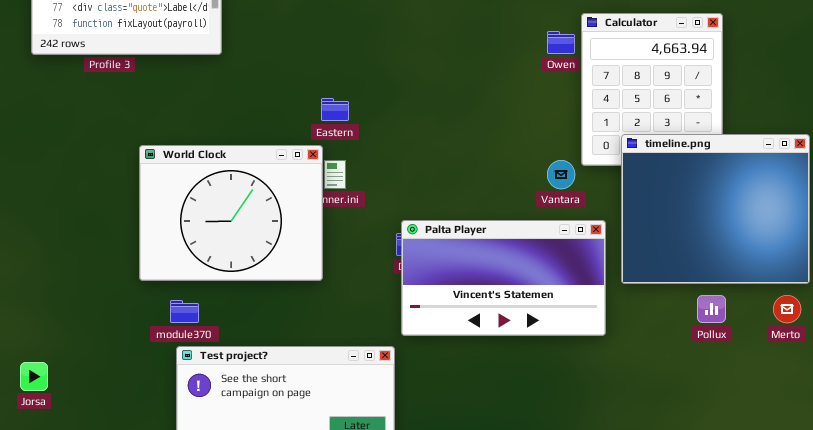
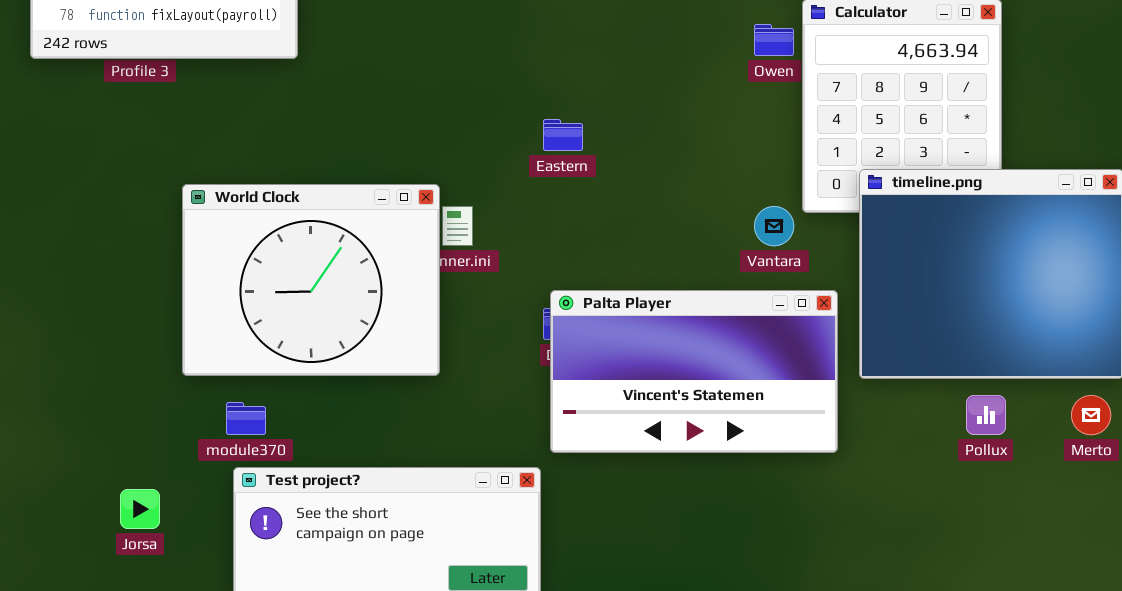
Eastern: [321,98,349,121] -> [543,119,583,151], moved
Jorsa: [20,362,48,391] -> [120,489,160,529], moved

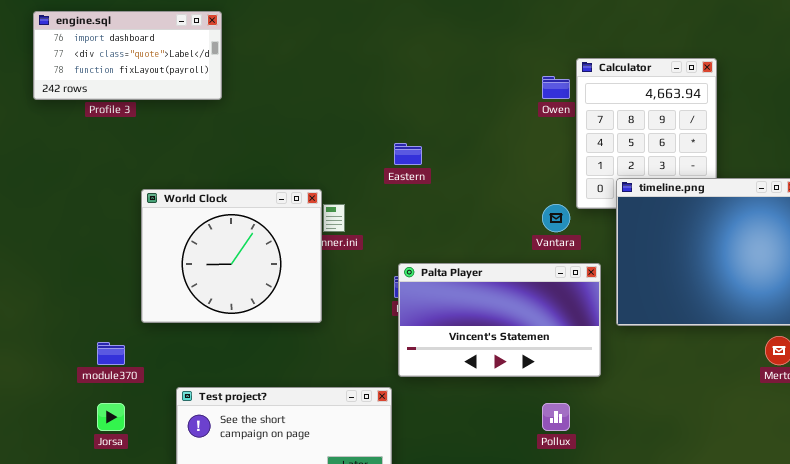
Pollux: [966,395,1006,435] -> [542,403,570,431], moved
module370: [226,402,266,435] -> [97,342,125,365], moved

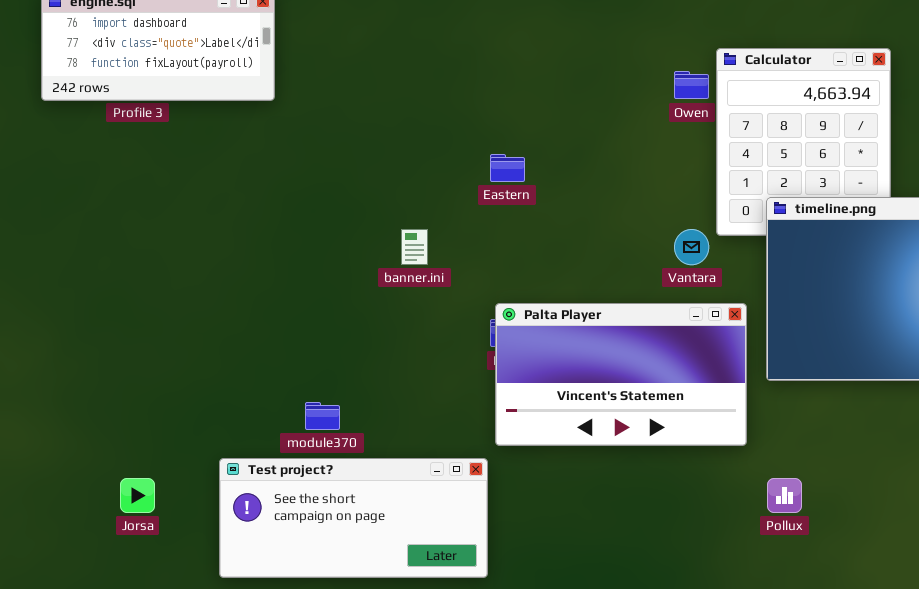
World Clock: [141,189,322,323] -> none, closed
module370: [97,342,125,365] -> [305,402,340,430], moved
Pollux: [542,403,570,431] -> [767,478,802,513], moved

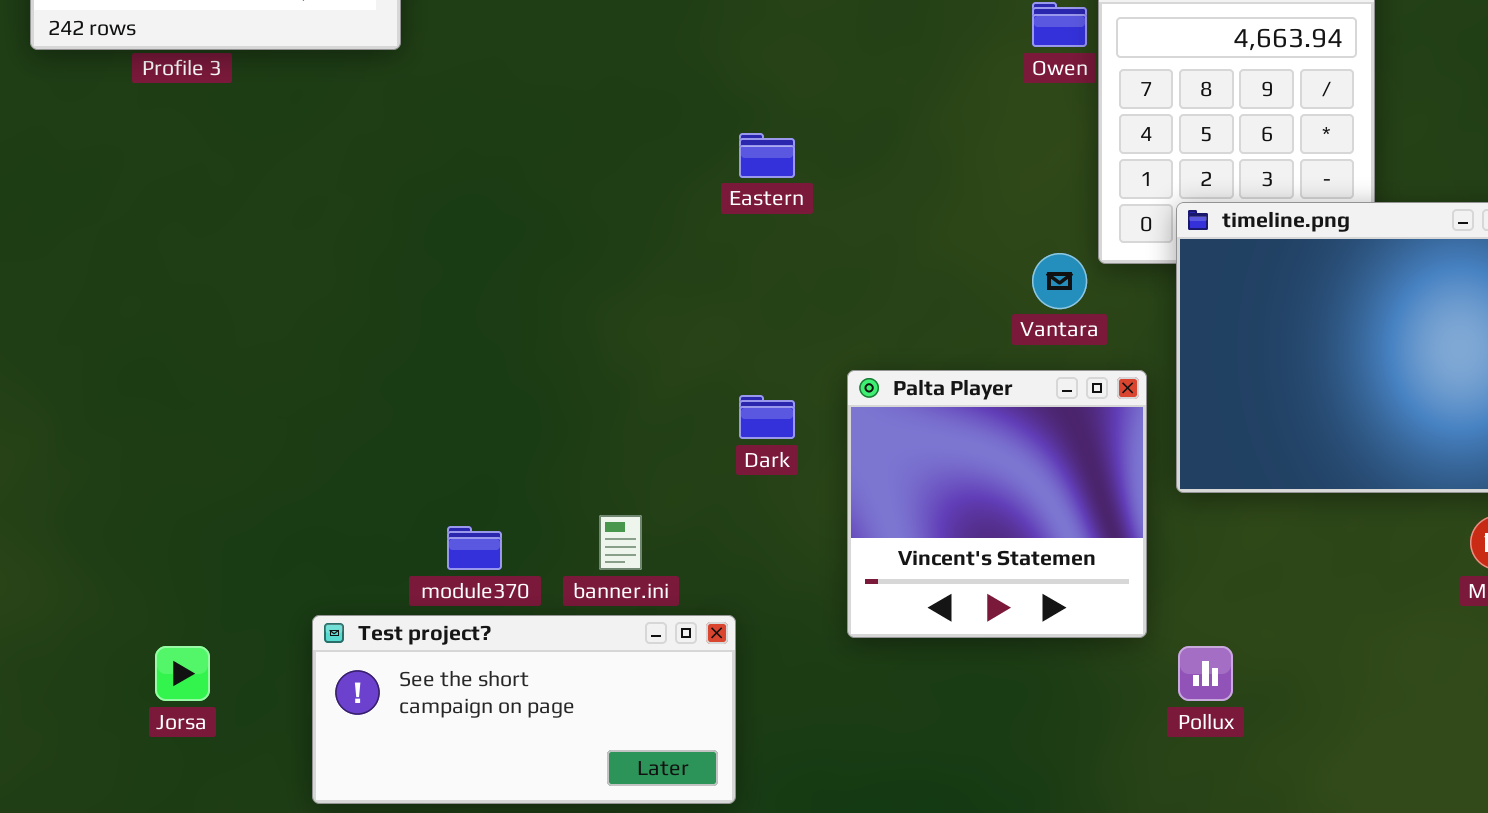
banner.ini: [401,229,428,265] -> [599,515,642,570], moved
Palta Player: [495,303,747,446] -> [847,370,1147,638], resized

